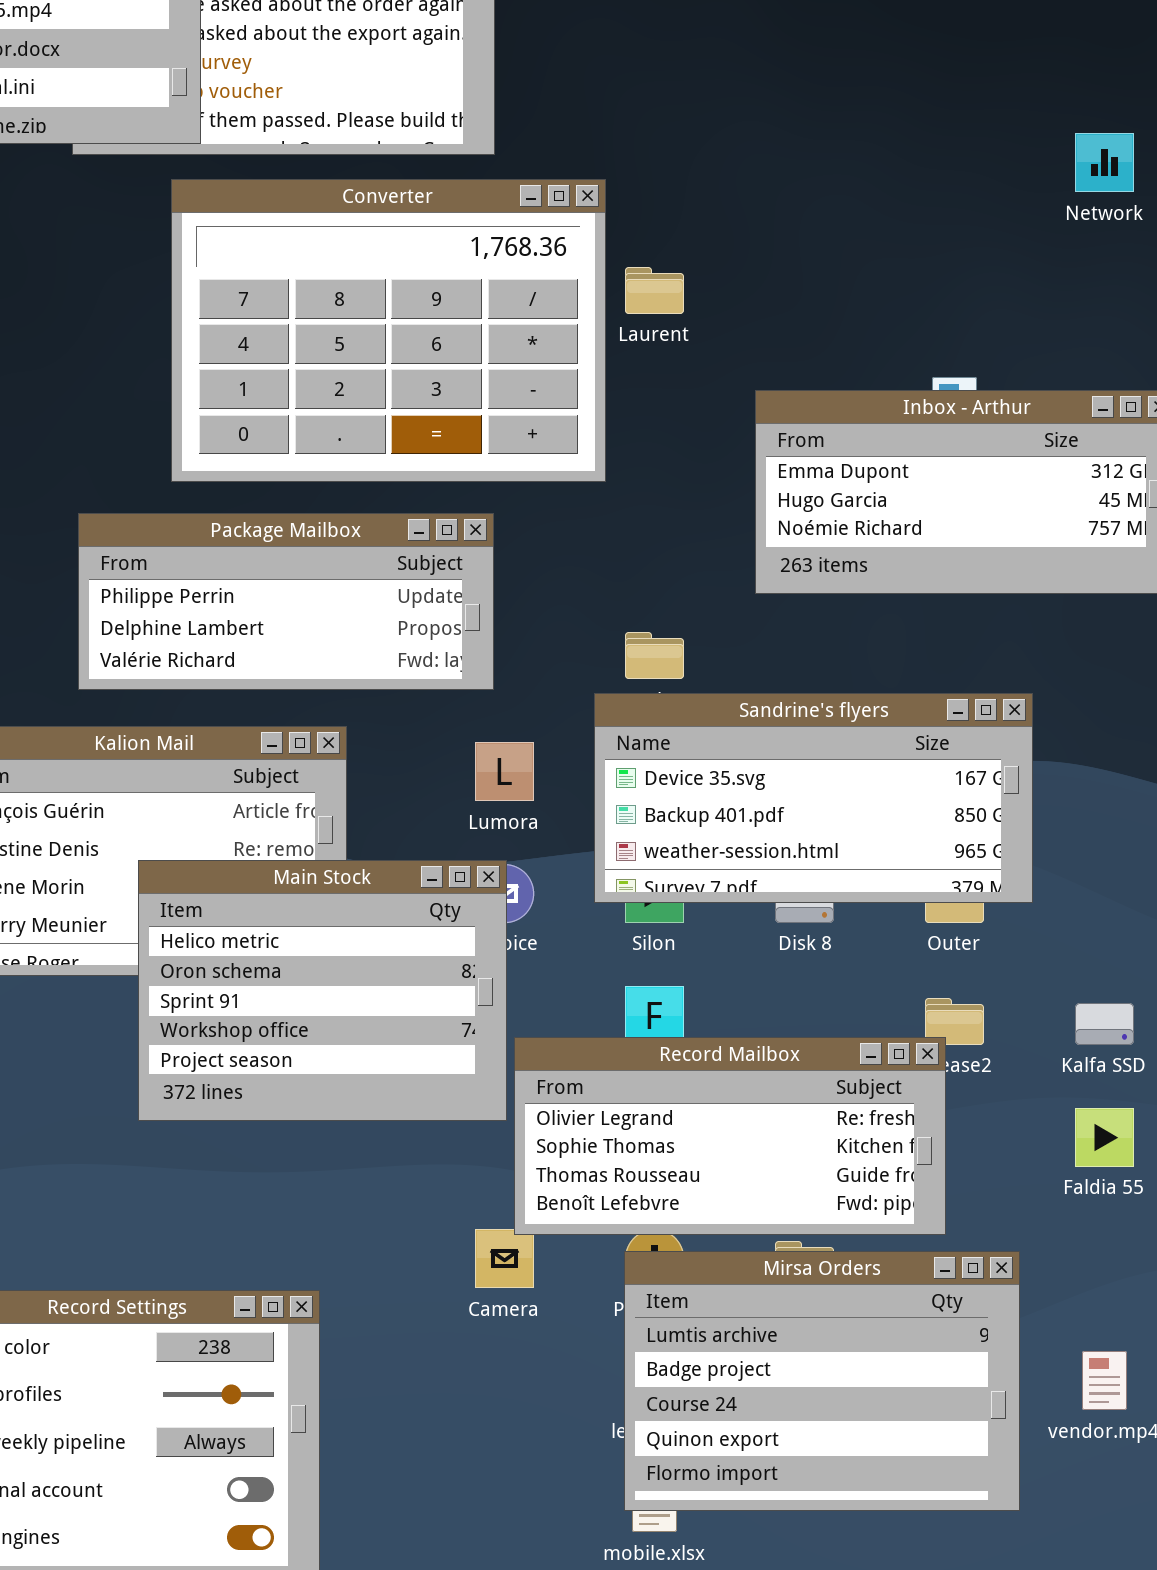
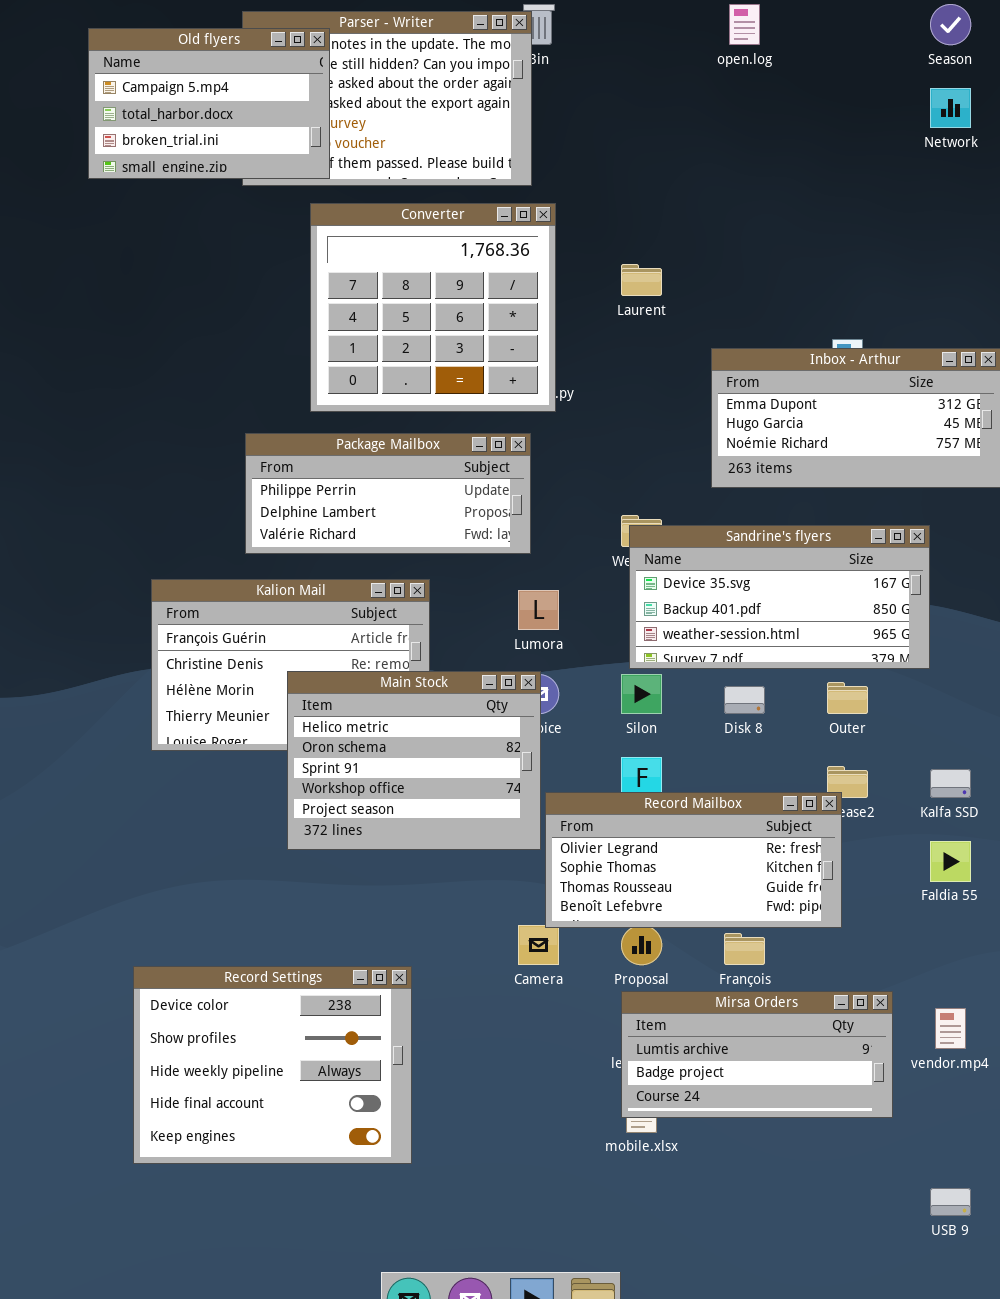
Network: [1075,133,1134,192] -> [930,88,971,128], moved
Converter: [171,179,606,482] -> [310,203,556,412], resized
Sandrine's flyers: [594,693,1033,903] -> [629,525,930,669], moved
Mirsa Orders: [624,1251,1020,1511] -> [621,991,893,1118], resized

